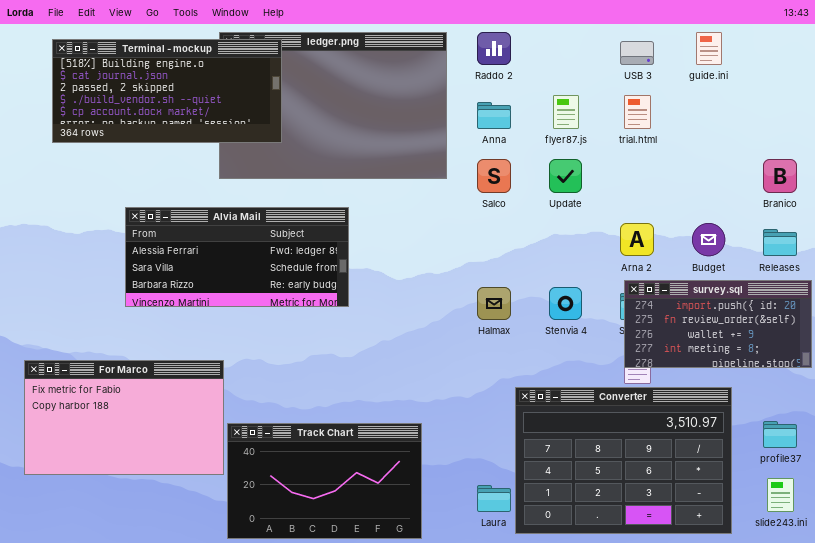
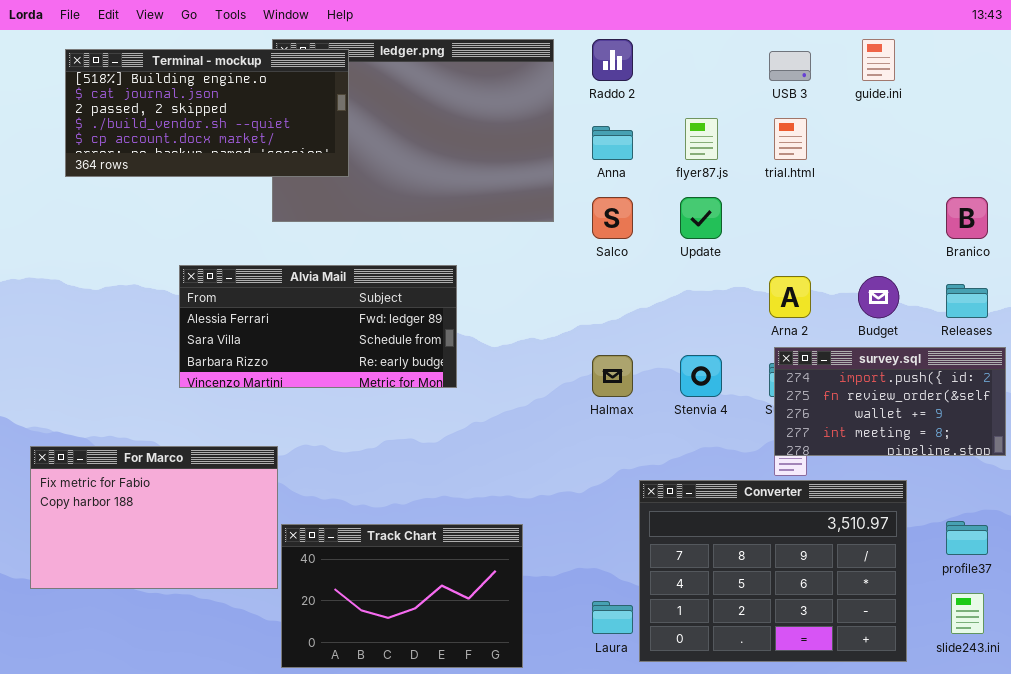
Alvia Mail: [125,207,349,307] -> [179,265,457,388], moved

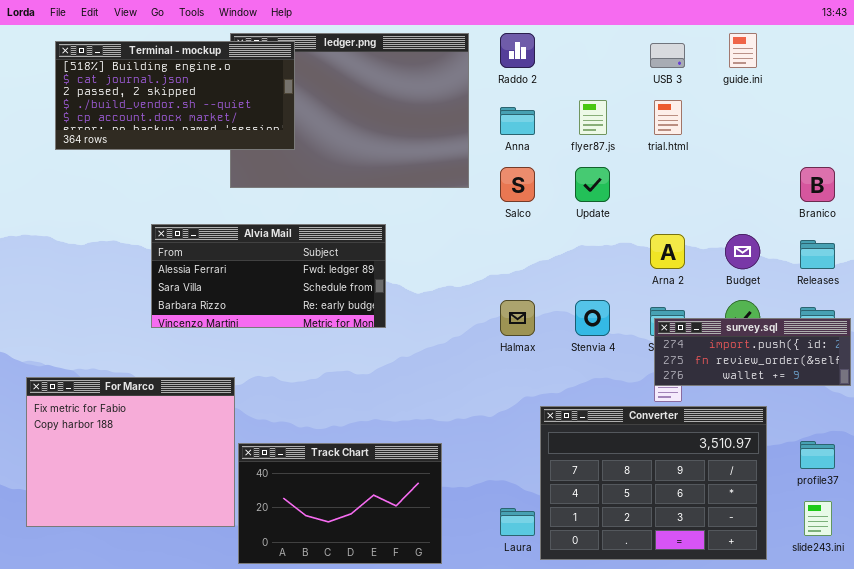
survey.sql: [774,347,1006,456] -> [654,318,851,386], resized
For Marco: [30,446,278,589] -> [26,377,235,527], resized

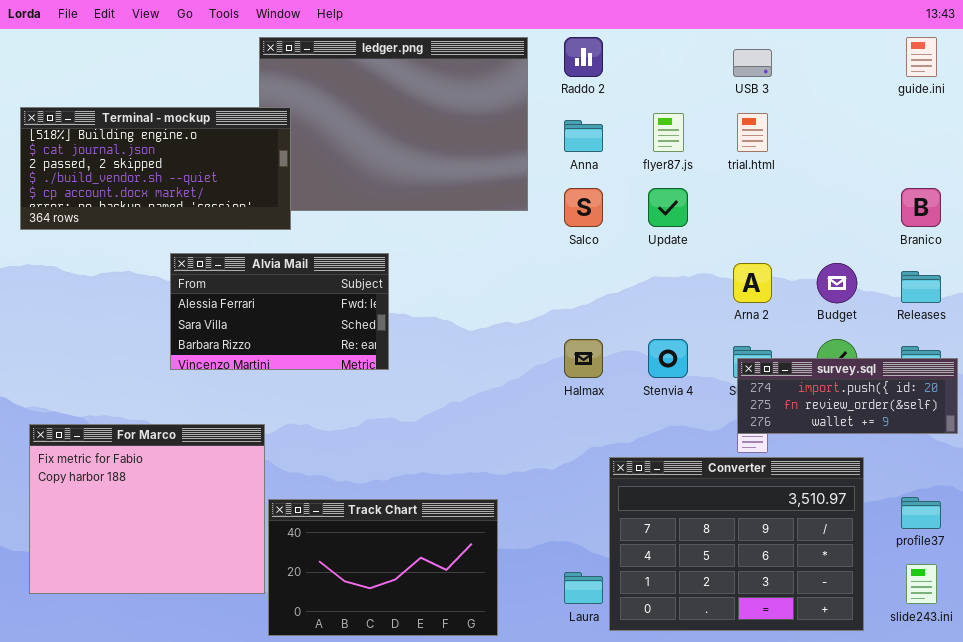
guide.ini: [729,33,757,68] -> [906,37,937,77], moved
Terminal - mockup: [55,41,295,150] -> [20,107,291,230], moved
Alvia Mail: [151,224,386,328] -> [170,253,389,370], resized

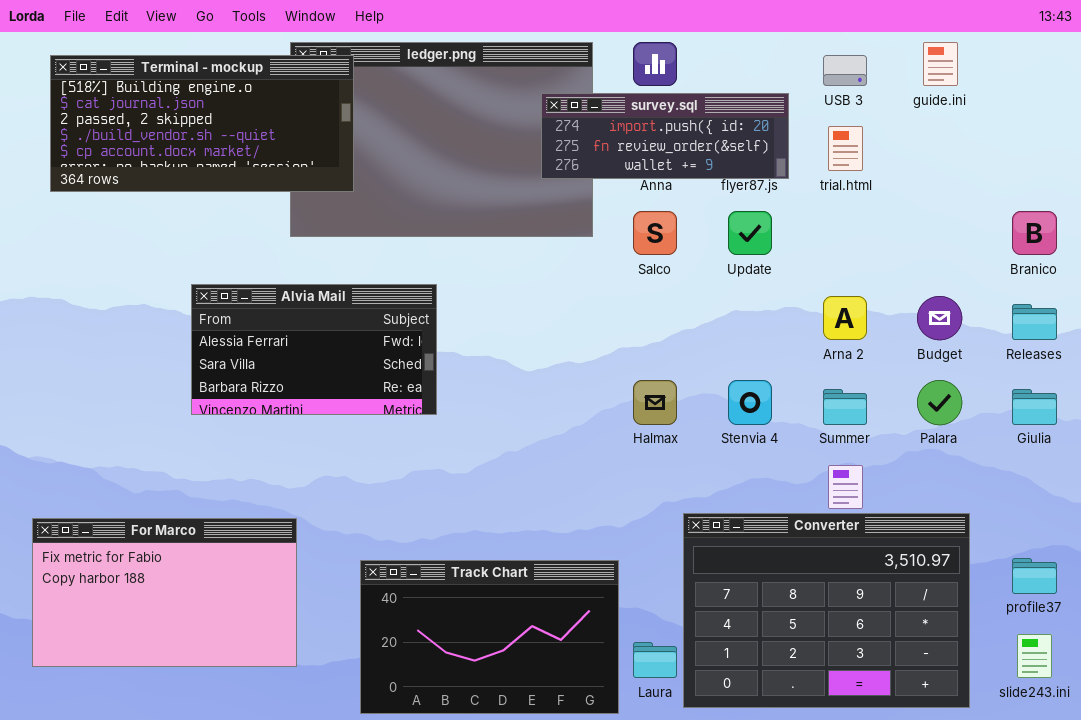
guide.ini: [906,37,937,77] -> [923,42,958,86], moved
Terminal - mockup: [20,107,291,230] -> [50,55,354,192], moved
survey.sql: [737,358,958,434] -> [541,93,789,179], moved
For Marco: [29,424,265,594] -> [32,518,297,667], resized
Track Chart: [268,499,498,636] -> [360,560,619,714], moved

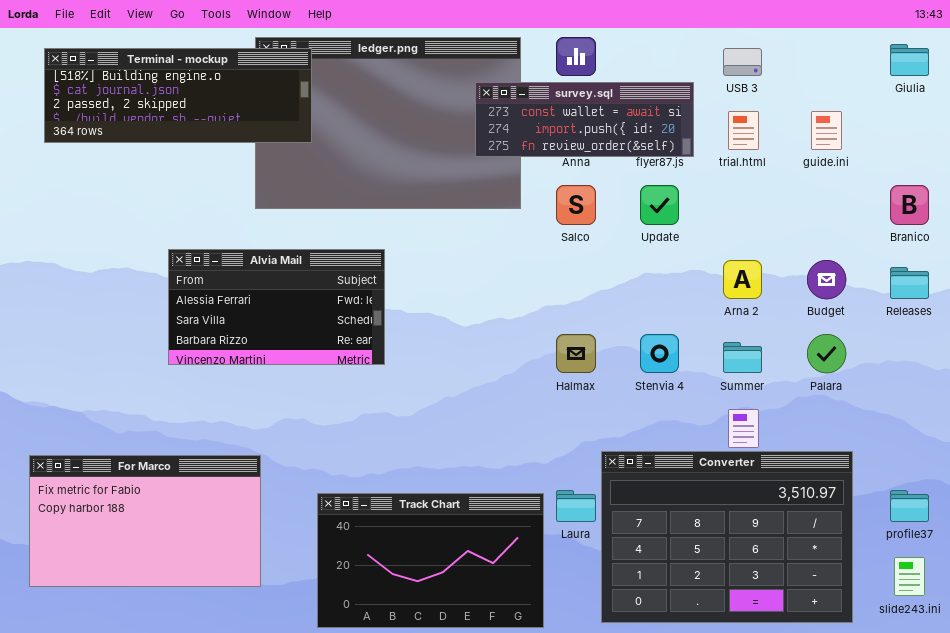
guide.ini: [923,42,958,86] -> [811,111,842,150], moved
Terminal - mockup: [50,55,354,192] -> [44,48,312,143], resized
survey.sql: [541,93,789,179] -> [475,82,694,157], scrolled up 1 row
Giulia: [1012,389,1057,425] -> [890,44,929,76], moved
Laura: [633,642,677,678] -> [556,490,596,522], moved

